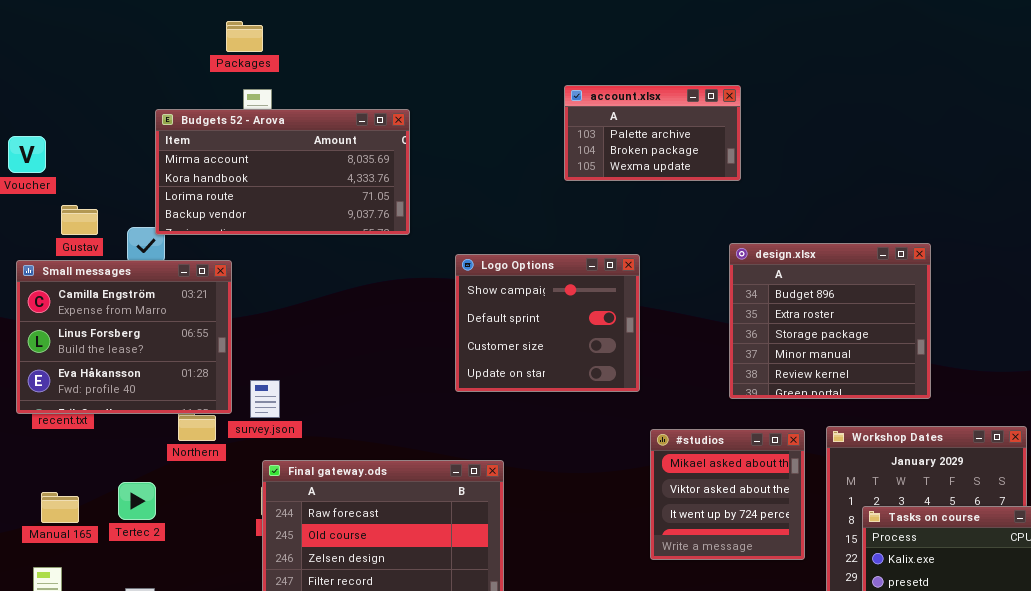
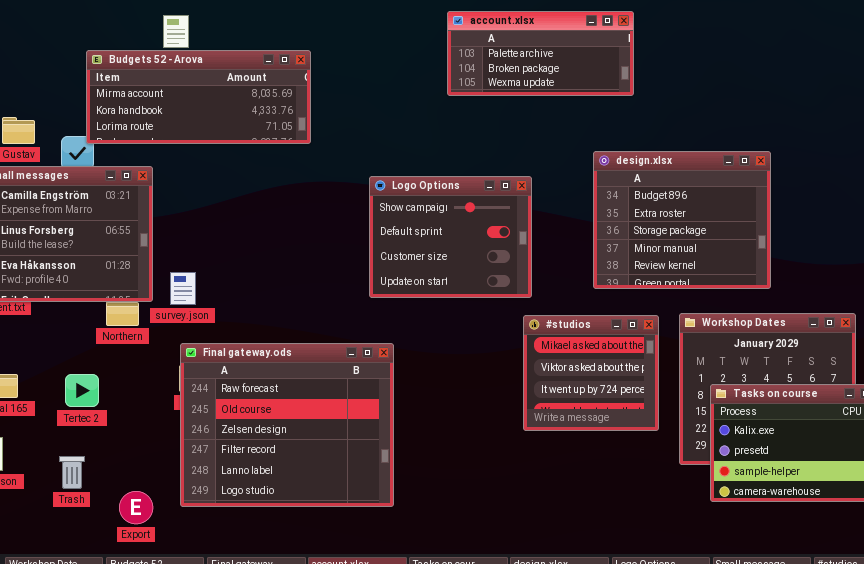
account.xlsx: [564,85,741,181] -> [447,11,634,96], resized
Budgets 52 - Arova: [155,109,410,235] -> [86,50,311,144], resized
Logo Options: [455,254,640,392] -> [369,176,532,298], moved
Tertec 2: [118,482,156,520] -> [65,374,99,407], moved

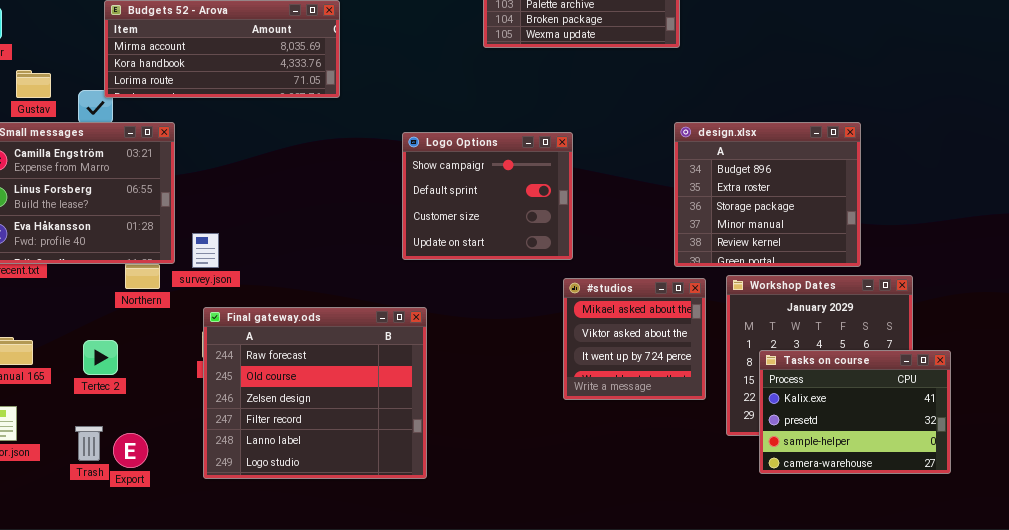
design.xlsx: [593,151,771,289] -> [674,122,861,267], moved
Export: [119,491,153,524] -> [113,433,148,468], moved

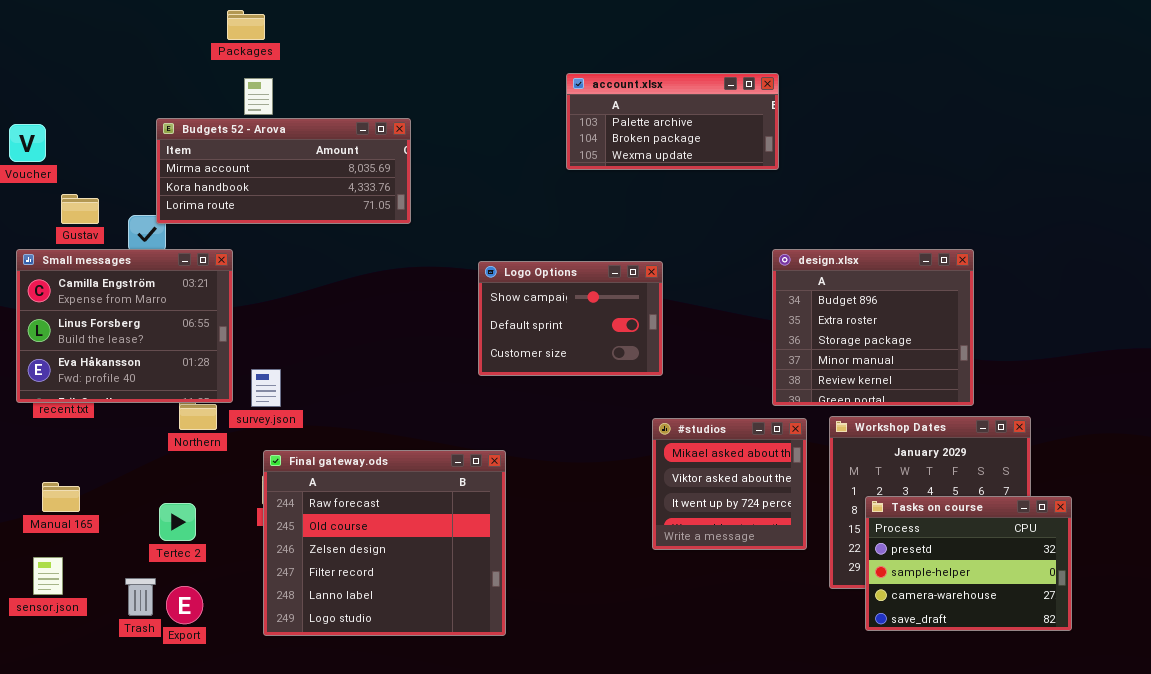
Logo Options: [402,132,573,260] -> [478,261,663,376], resized
Tertec 2: [83,340,118,375] -> [159,503,196,541], moved
Tasks on course: [759,350,951,474] -> [865,496,1072,631], scrolled down 1 row

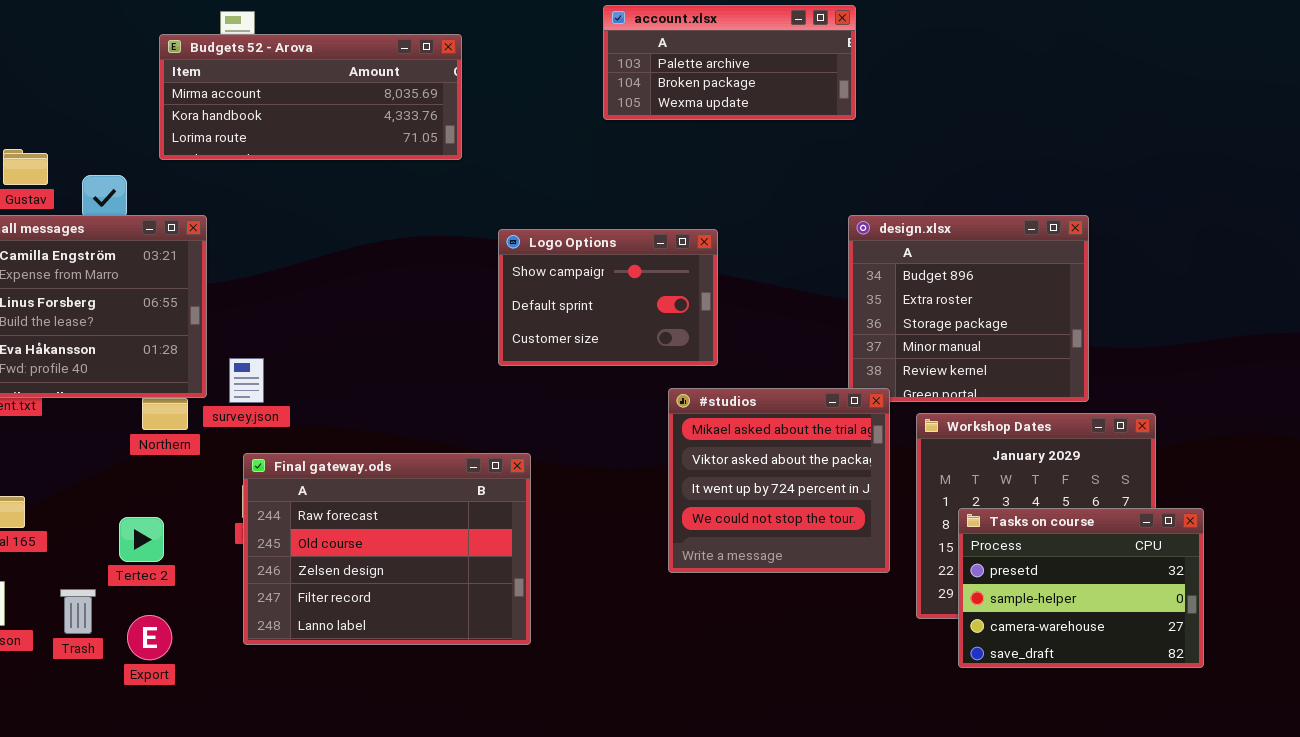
Budgets 52 - Arova: [156,118,411,224] -> [159,34,462,160], moved
#studios: [652,418,807,550] -> [668,388,890,573], resized
Final gateway.ods: [263,450,506,636] -> [243,453,531,645], resized
Trash: [125,578,156,616] -> [60,589,96,634], moved

